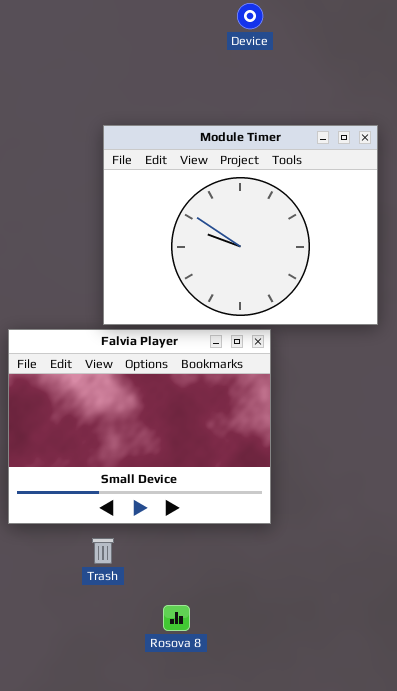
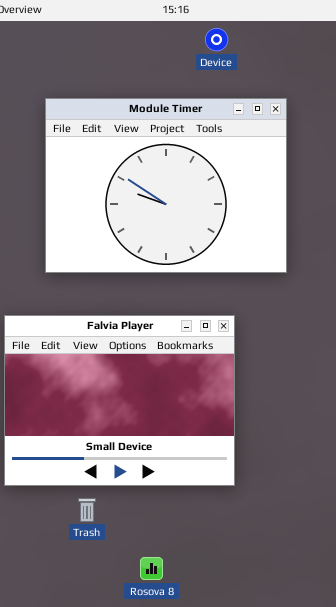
Module Timer: [103,125,378,325] -> [45,98,287,273], moved

